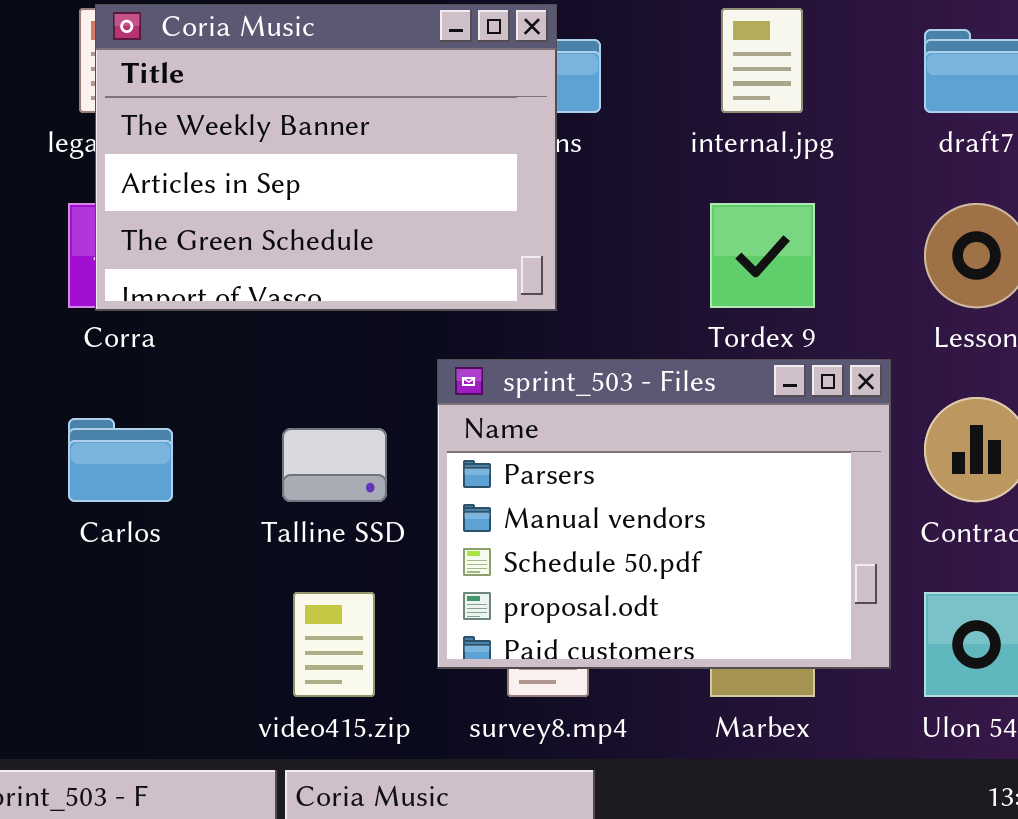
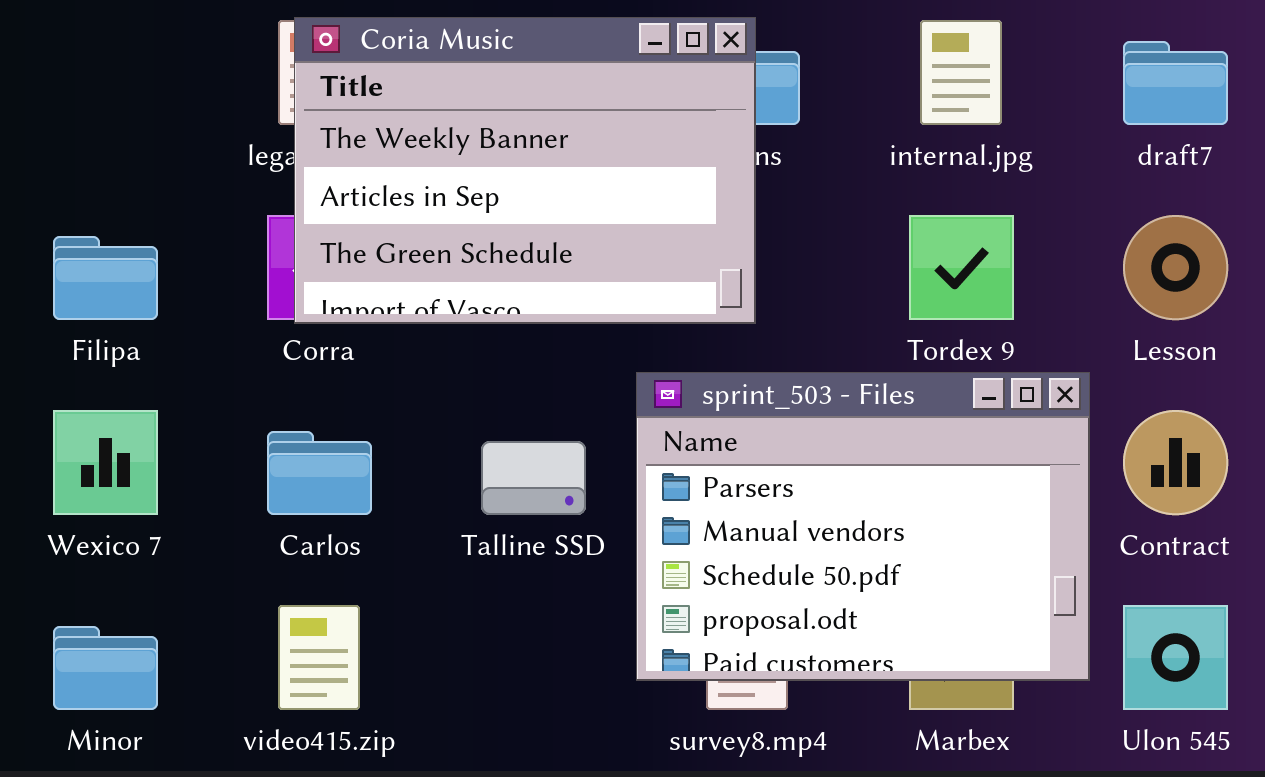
video415.zip: [293,592,375,697] -> [278,605,360,710], moved

